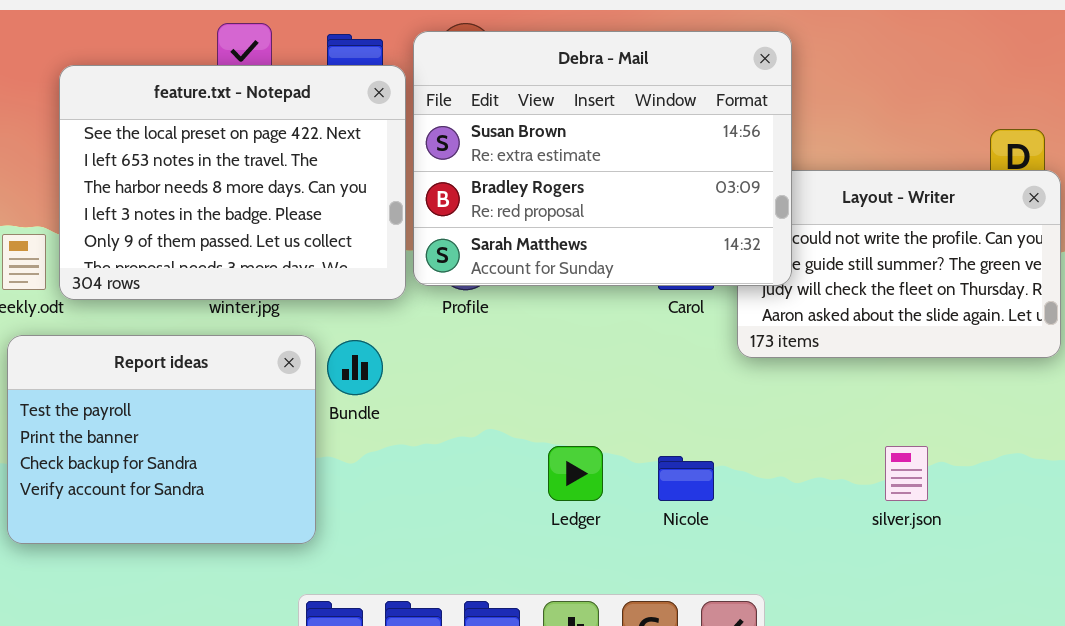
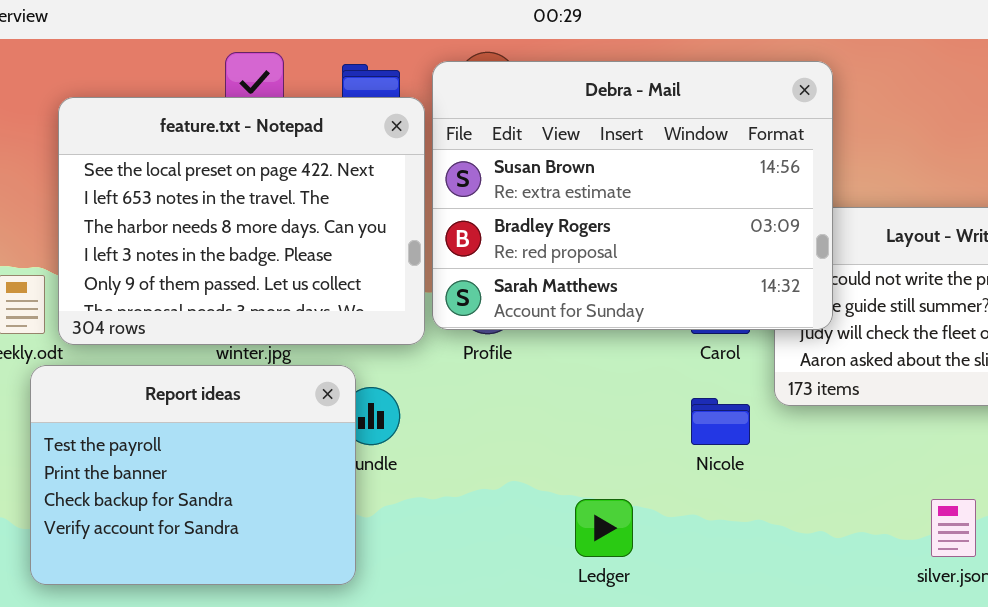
Report ideas: [7,335,316,544] -> [30,365,356,585], moved
Nicole: [658,456,714,501] -> [691,398,750,445], moved

